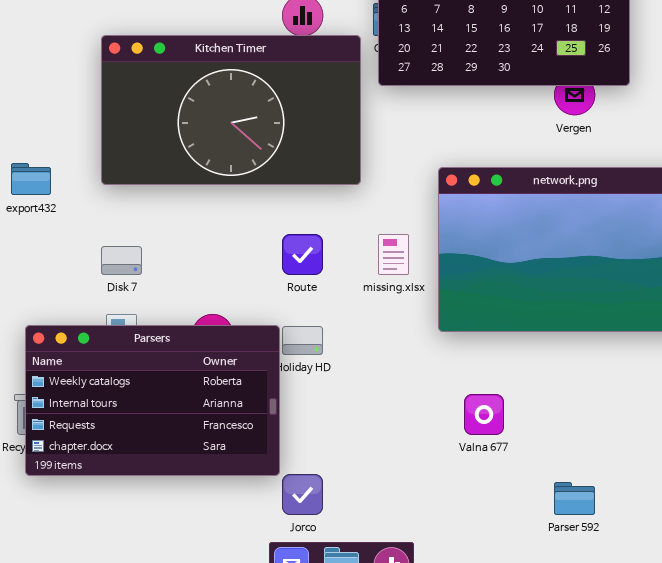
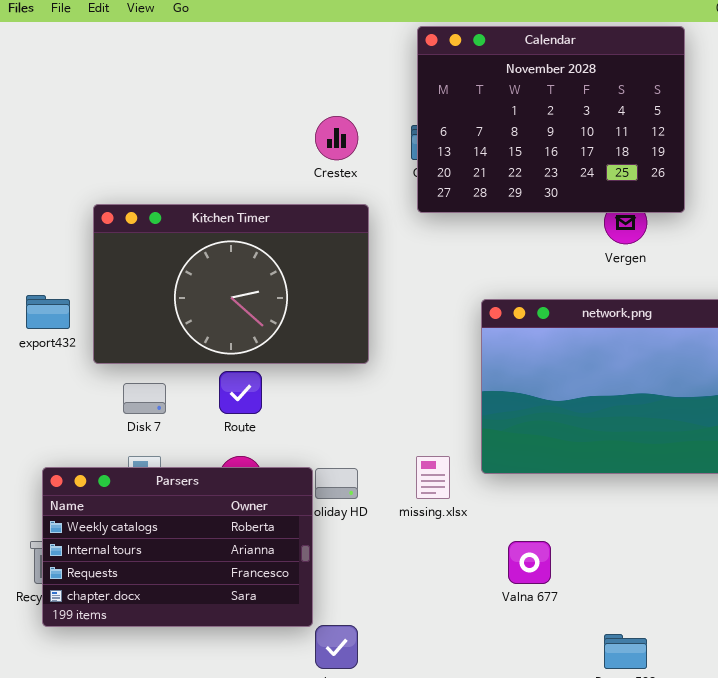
Kitchen Timer: [101,35,361,185] -> [93,204,369,364], moved
Route: [282,234,323,275] -> [219,371,262,414], moved
missing.xlsx: [378,234,409,275] -> [416,456,450,499], moved

